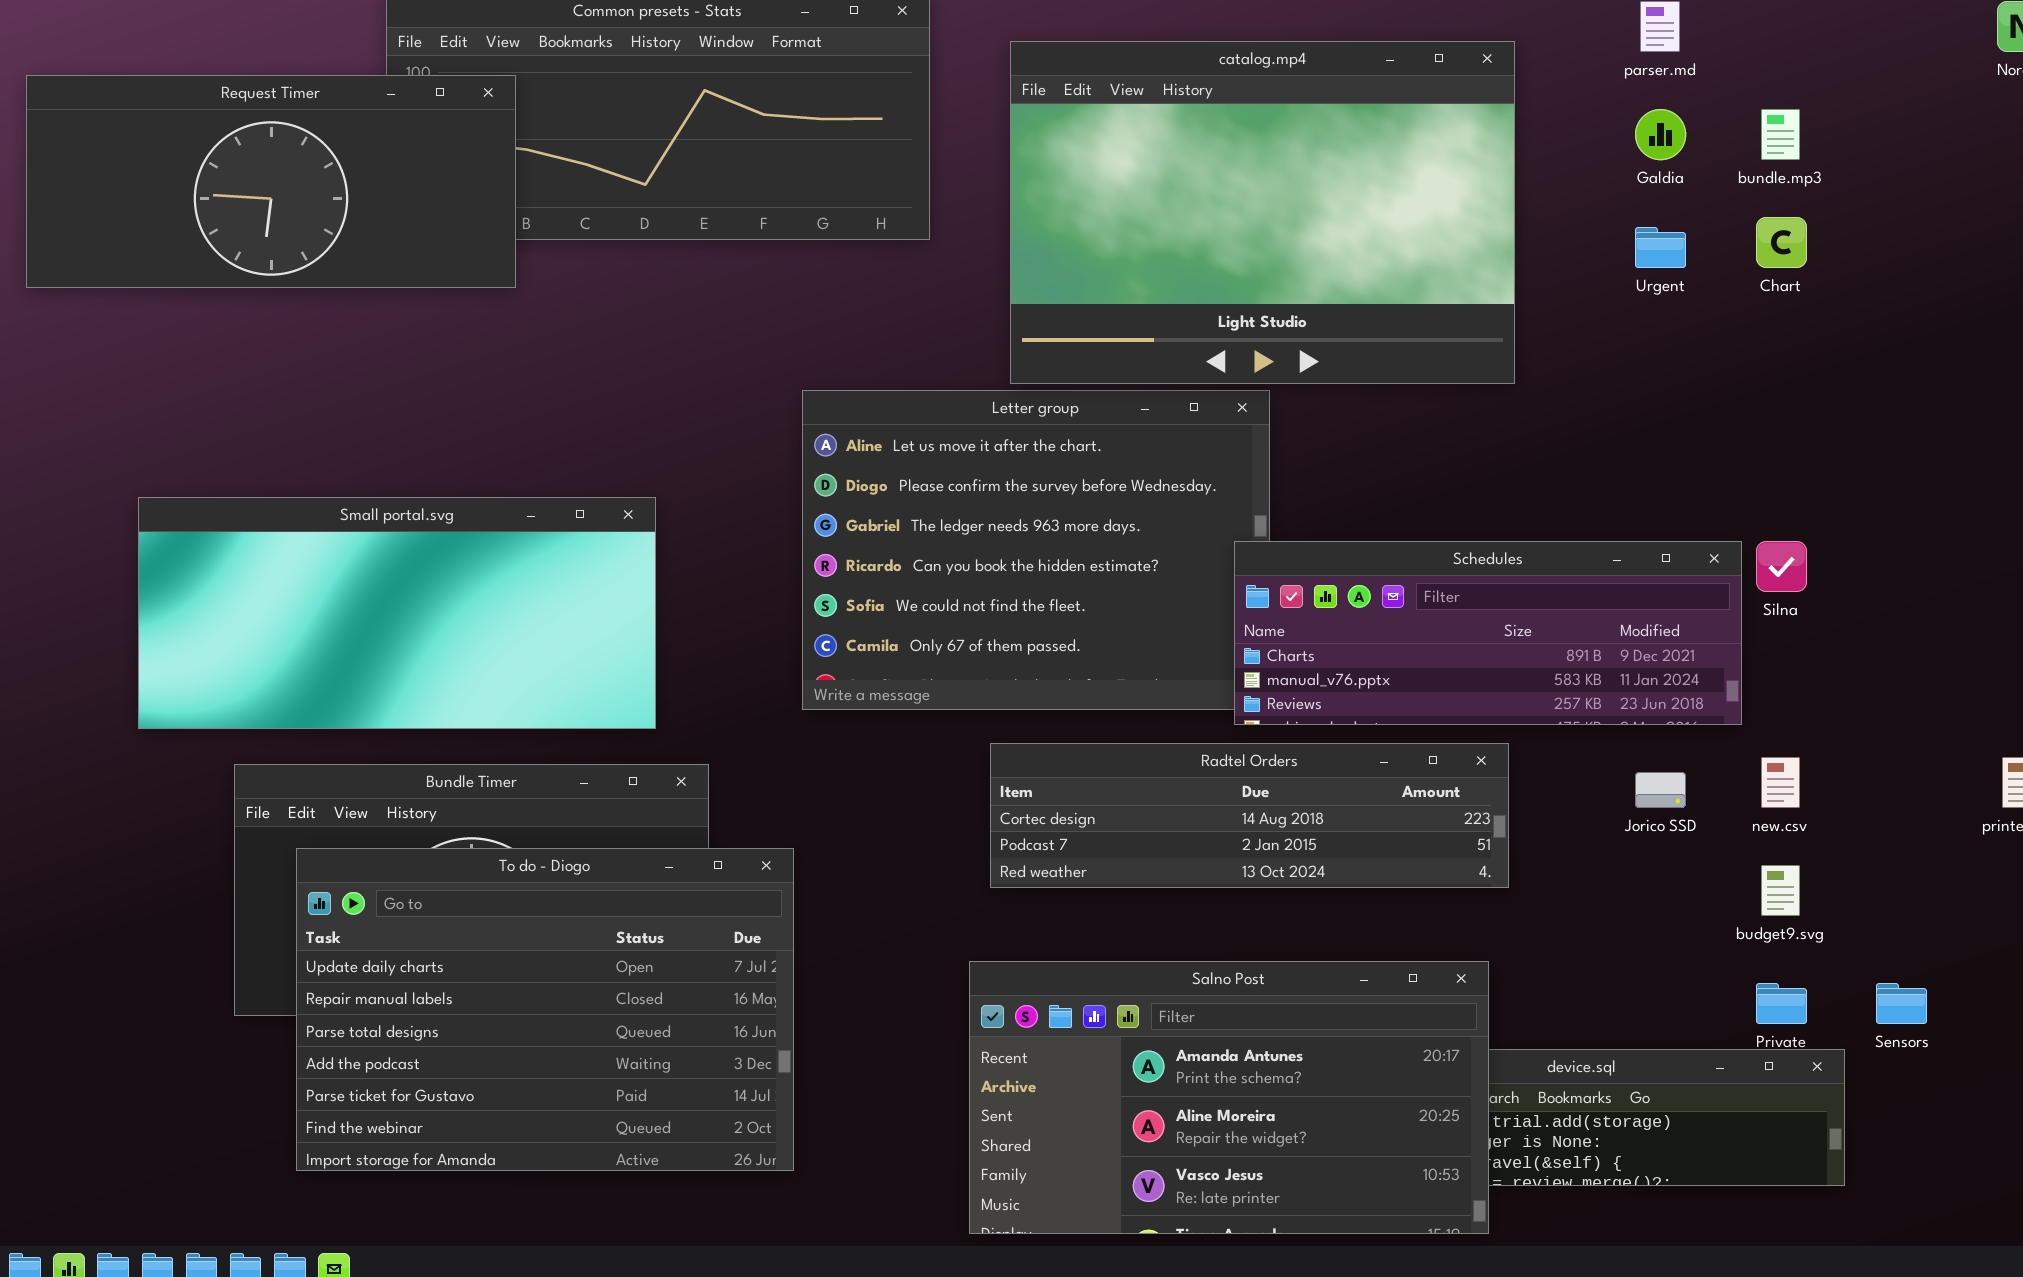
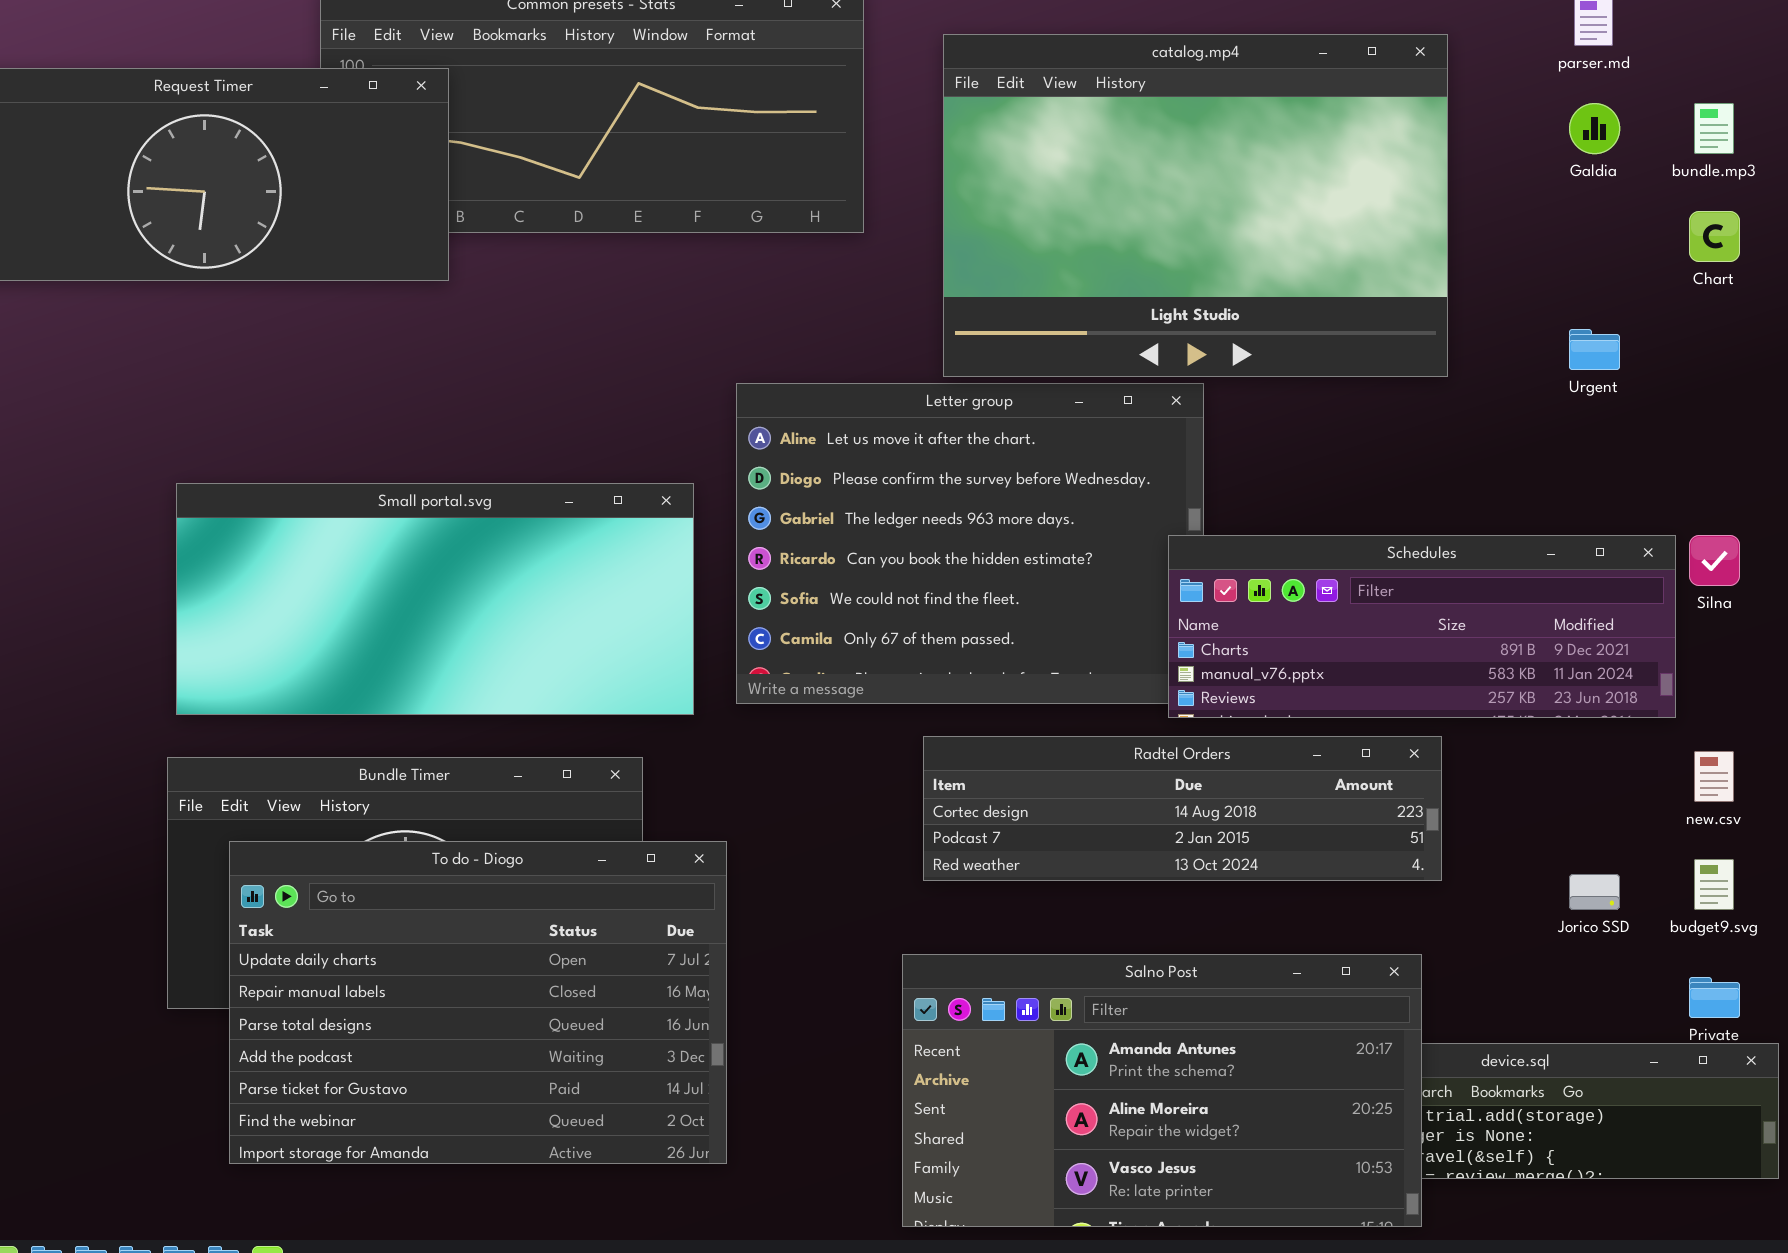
Urgent: [1635,227,1686,268] -> [1569,329,1620,370], moved
Small portal.svg: [138,497,656,729] -> [176,483,694,715], moved
Jorico SSD: [1635,772,1686,808] -> [1569,874,1620,910], moved

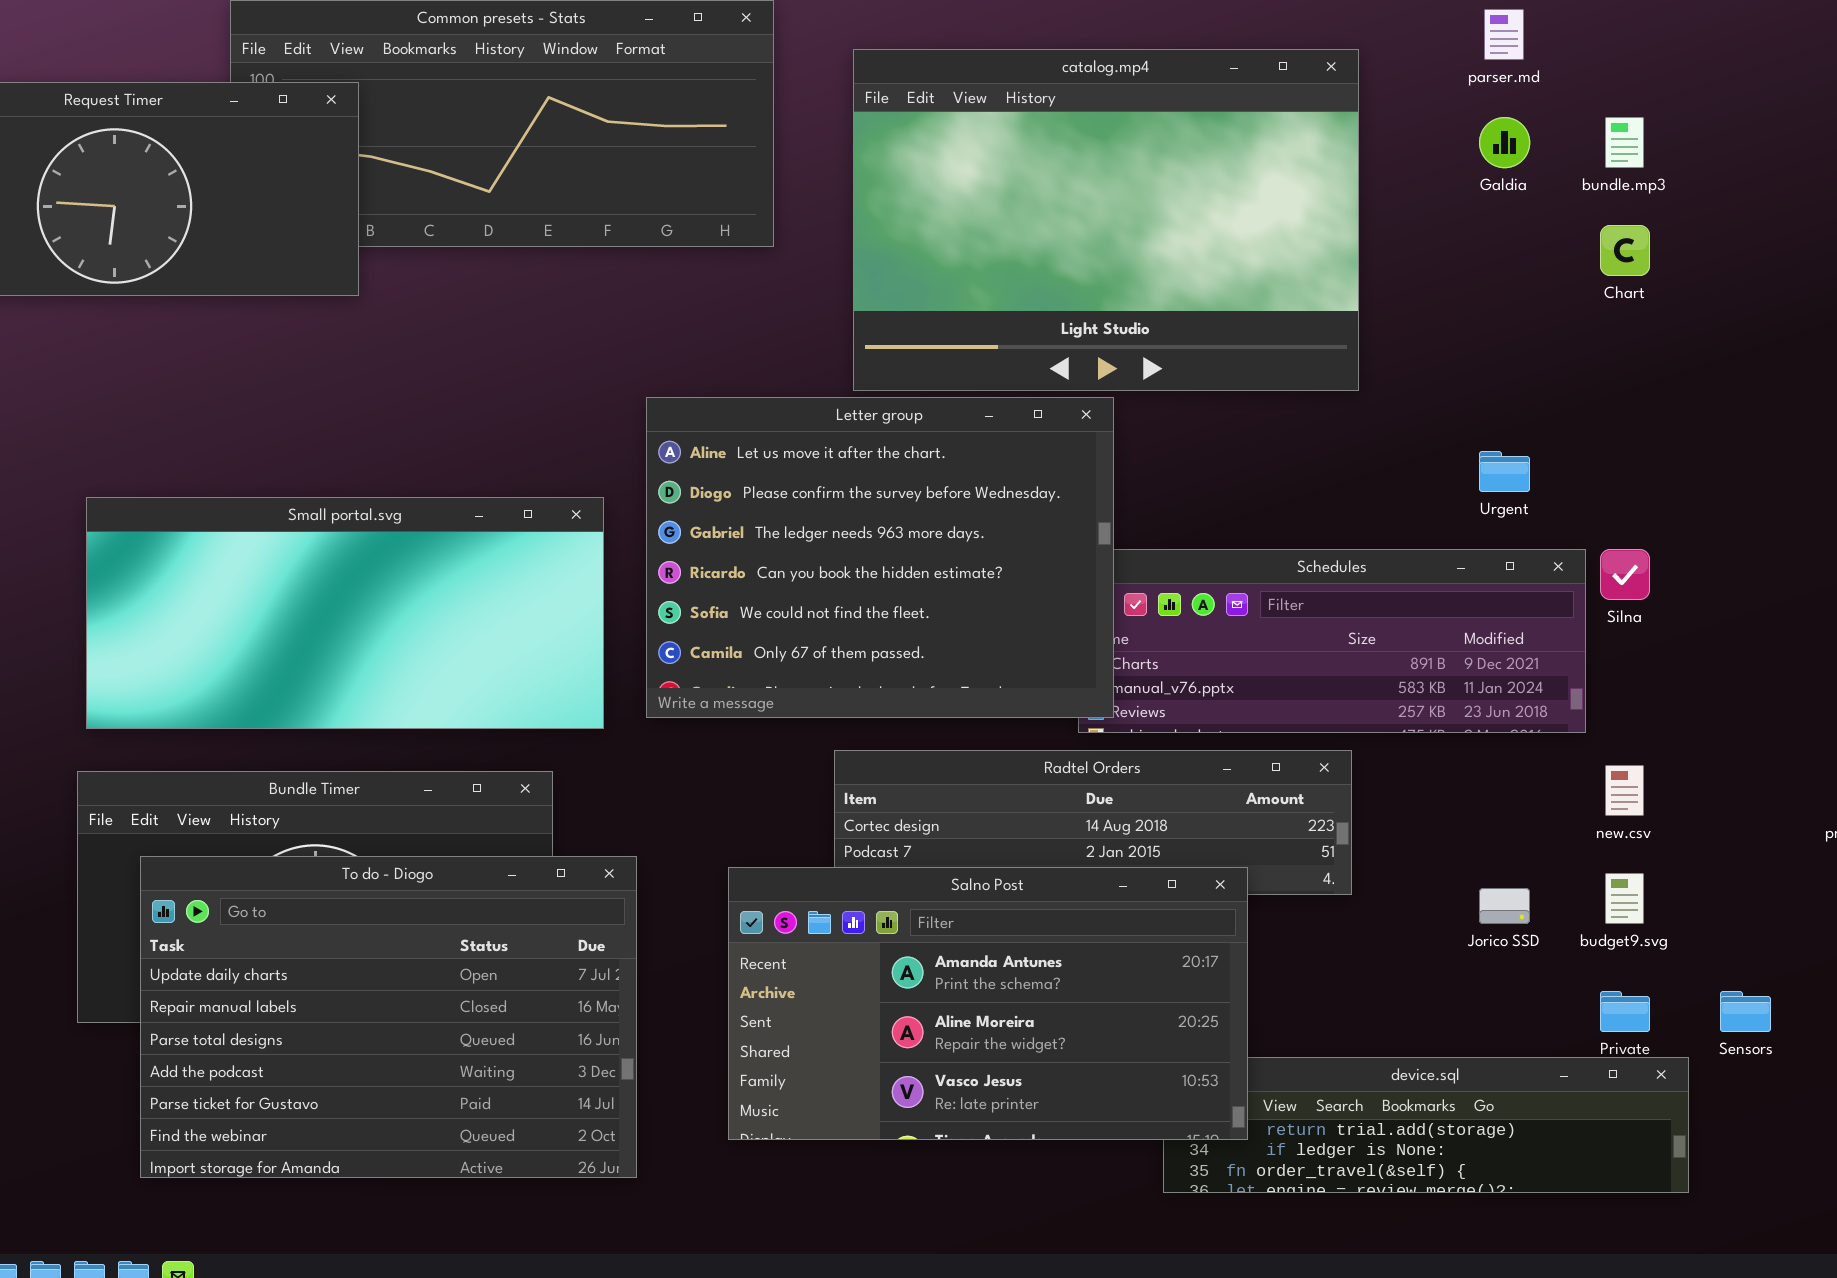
Urgent: [1569,329,1620,370] -> [1479,451,1530,492], moved
Letter group: [736,383,1204,704] -> [646,397,1114,718], raised
Salno Post: [902,954,1422,1227] -> [728,867,1248,1140], moved

